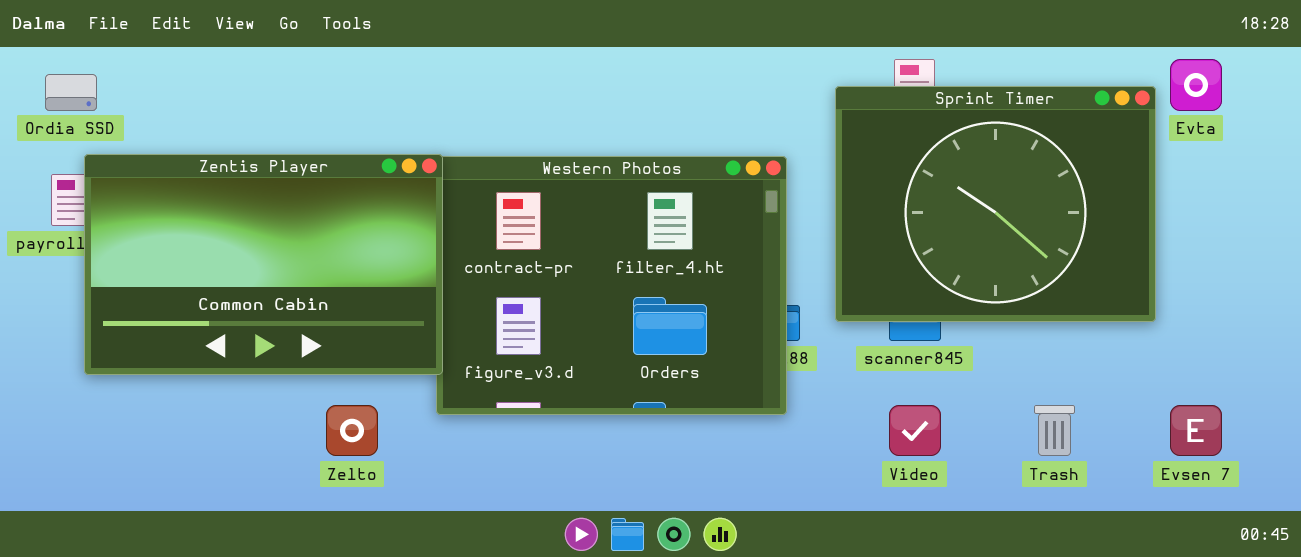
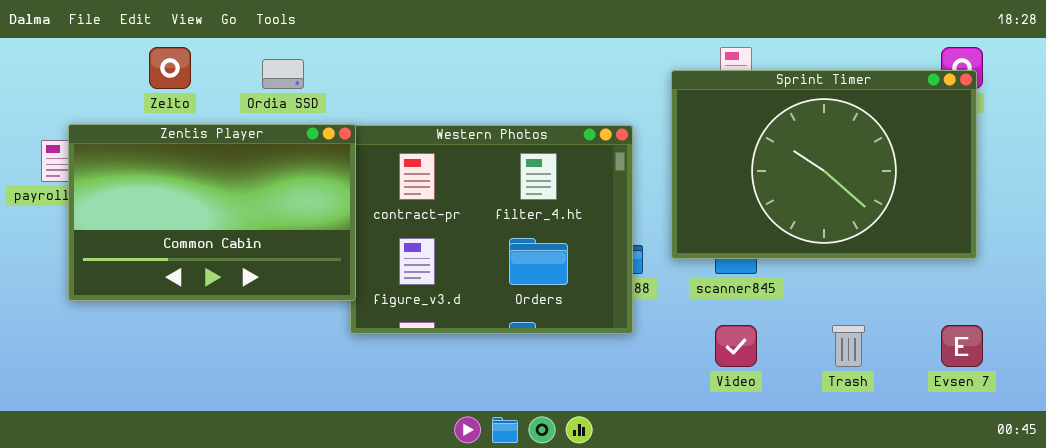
Ordia SSD: [45,74,97,111] -> [262,59,304,89], moved
Sprint Timer: [835,86,1156,322] -> [671,70,977,259], resized
Zelto: [326,405,378,456] -> [149,47,191,89], moved

